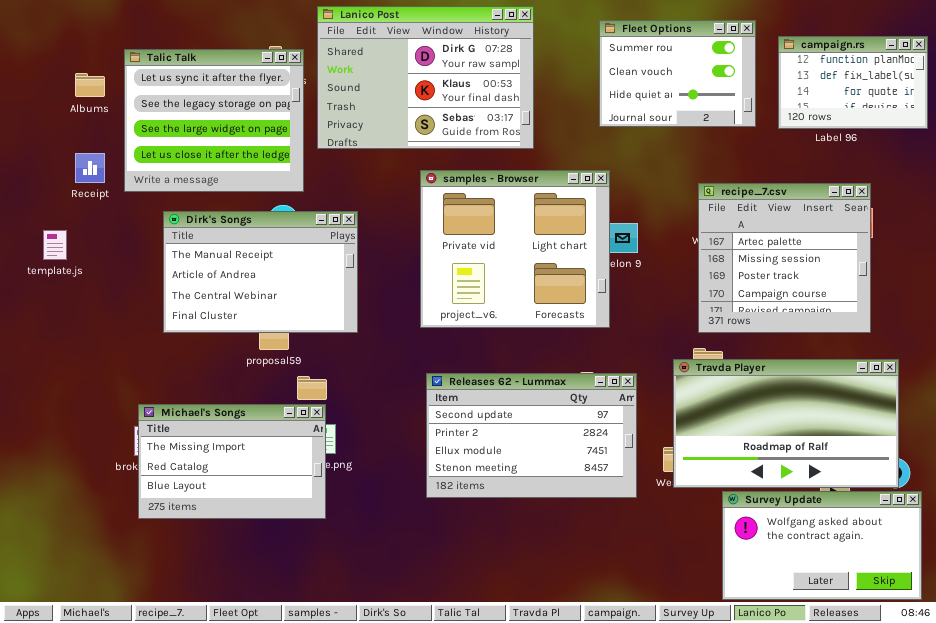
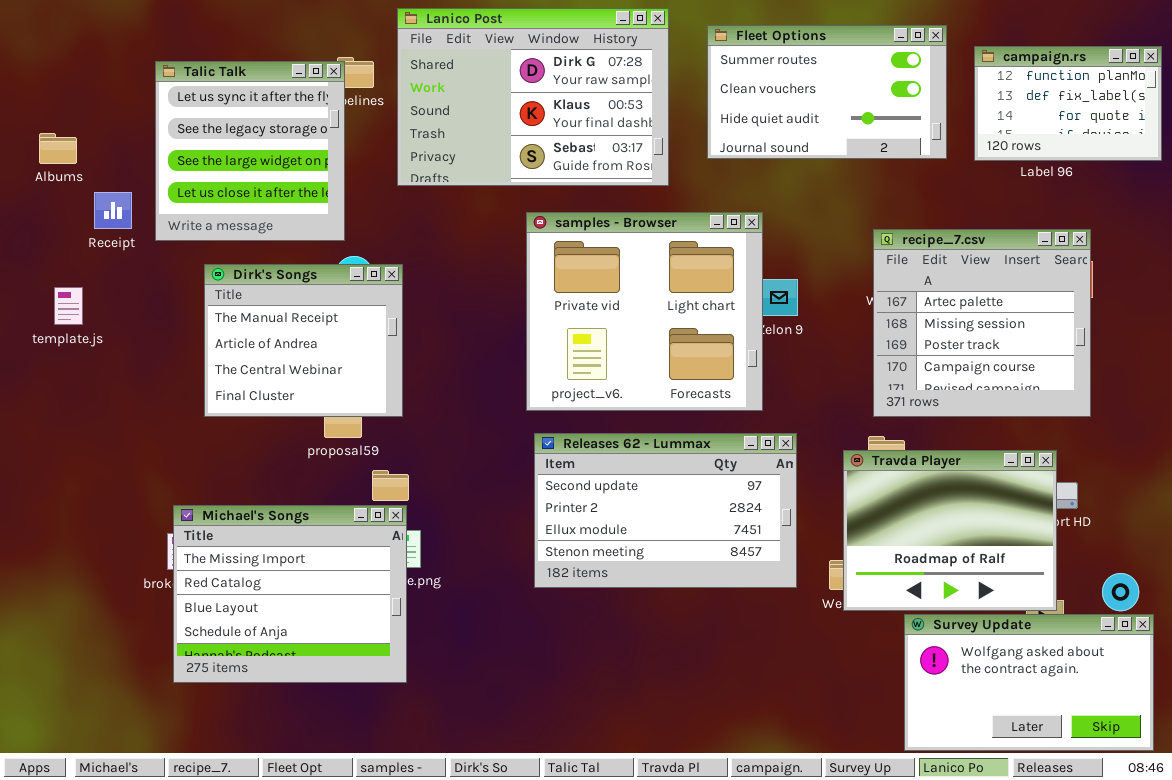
Fleet Options: [599,20,756,127] -> [707,25,947,159], resized
Talic Talk: [124,49,304,192] -> [155,61,345,241], resized
Albums: [75,73,105,97] -> [39,133,77,164], moved
Dirk's Songs: [163,211,358,333] -> [204,264,403,417], resized
Travda Player: [673,359,899,488] -> [843,450,1057,611], resized
Releases 62 - Lummax: [426,373,637,498] -> [534,433,797,588], moved
Michael's Songs: [138,404,326,519] -> [173,505,407,683], resized

